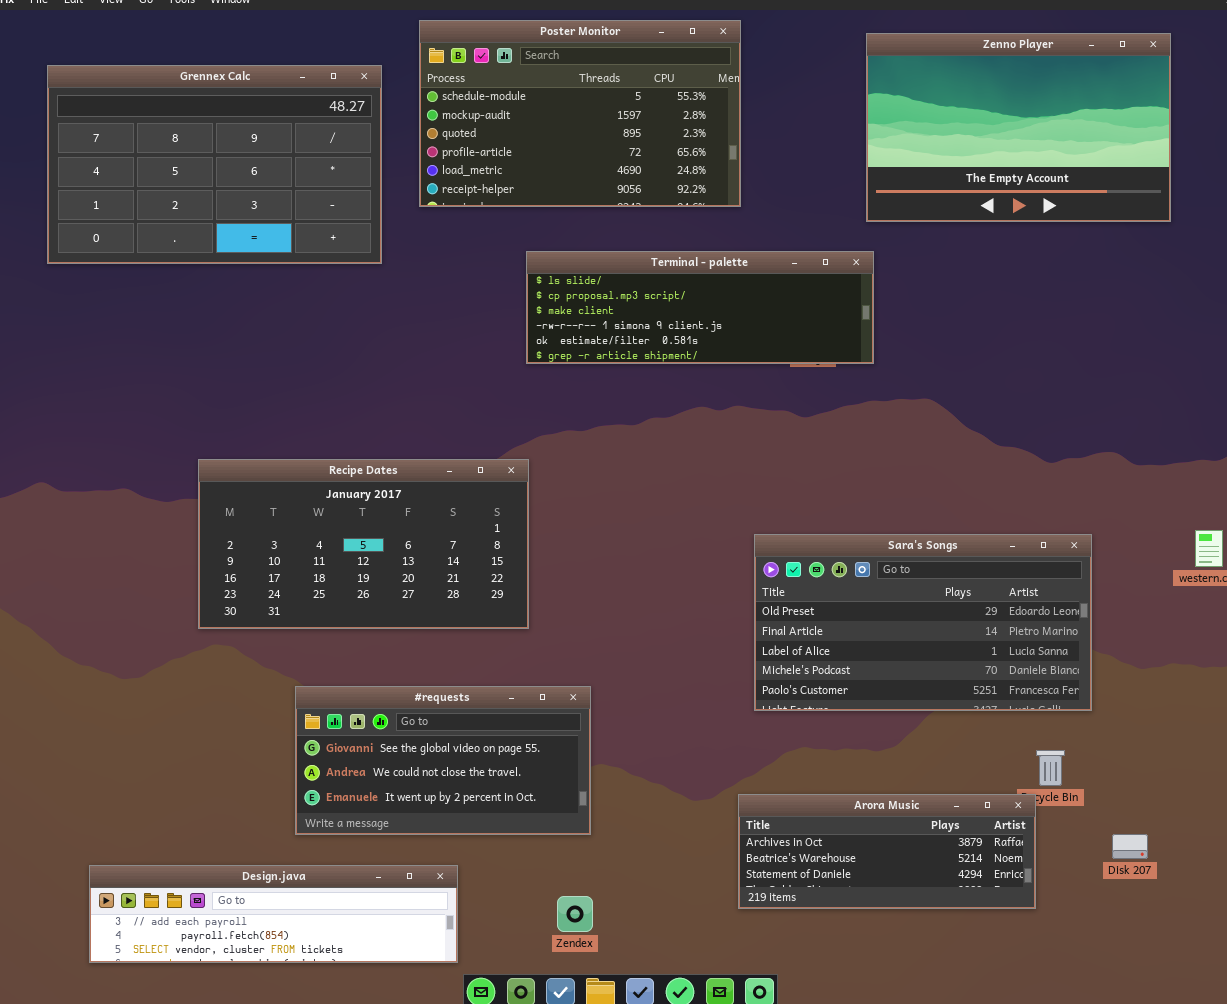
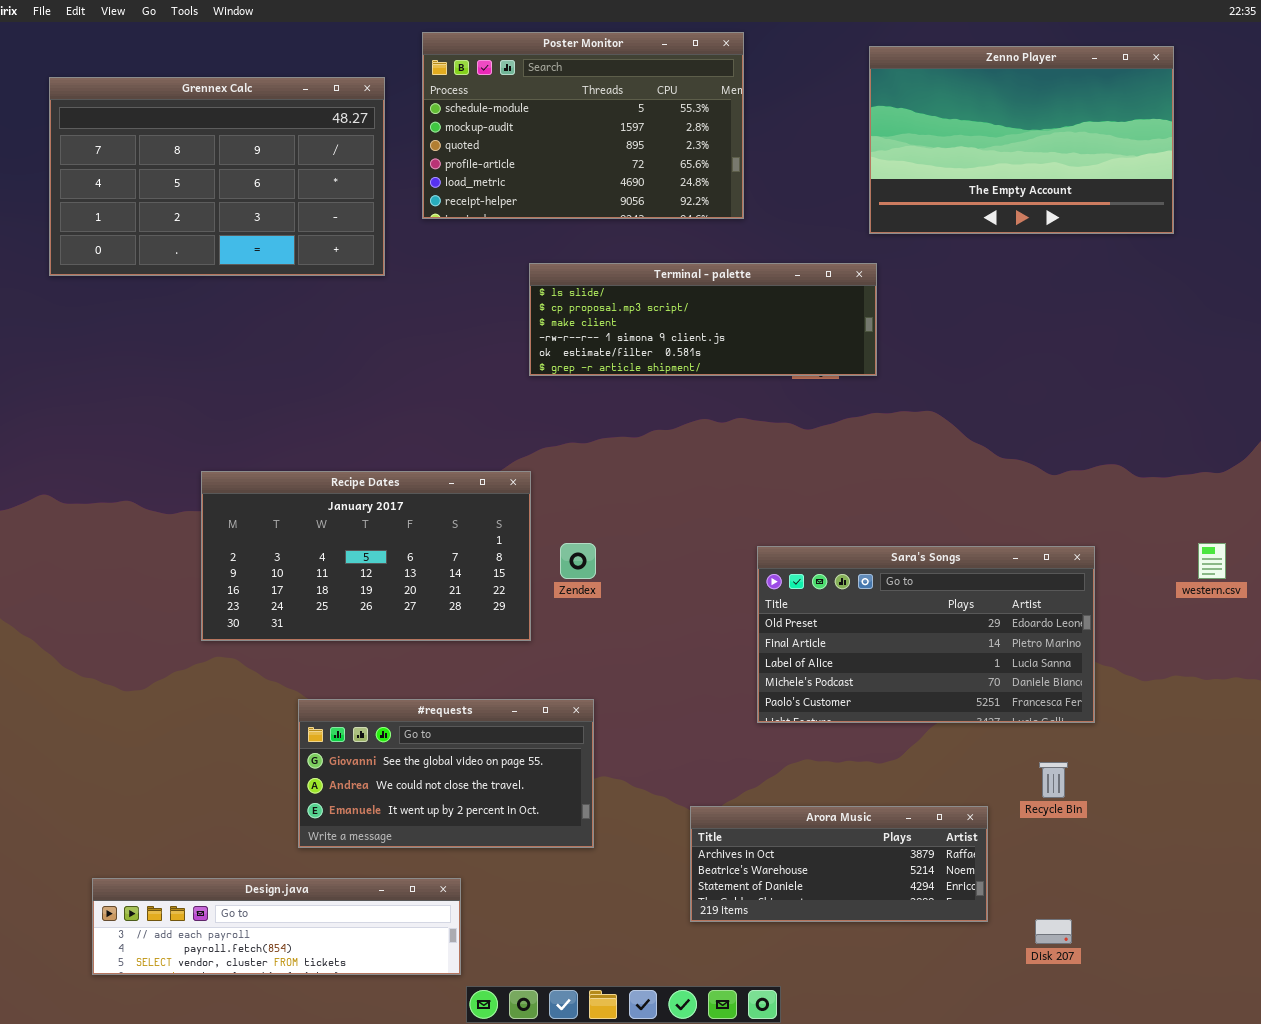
Arora Music: [738,794,1036,909] -> [690,806,988,922], moved
Disk 207: [1112,834,1148,859] -> [1035,919,1072,944], moved
Zendex: [557,896,593,932] -> [560,543,596,579], moved

